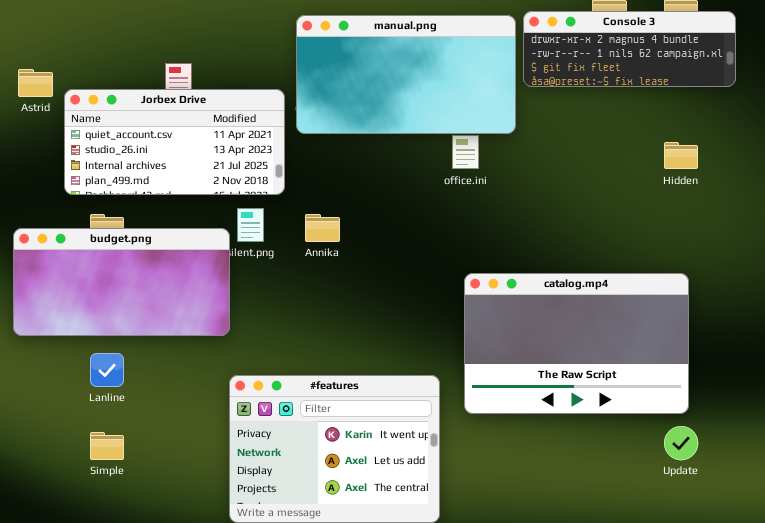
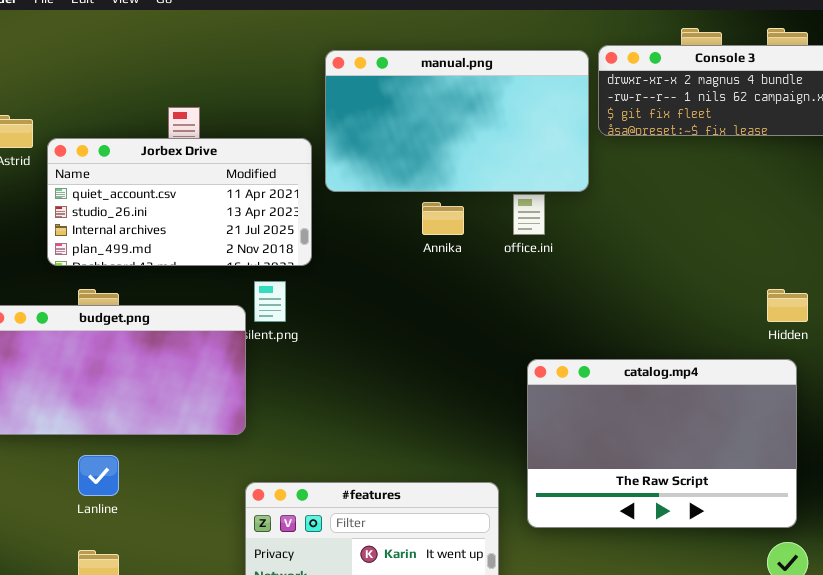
Hidden: [664,142,698,169] -> [767,289,808,322], moved
Annika: [305,214,340,242] -> [422,202,464,235], moved

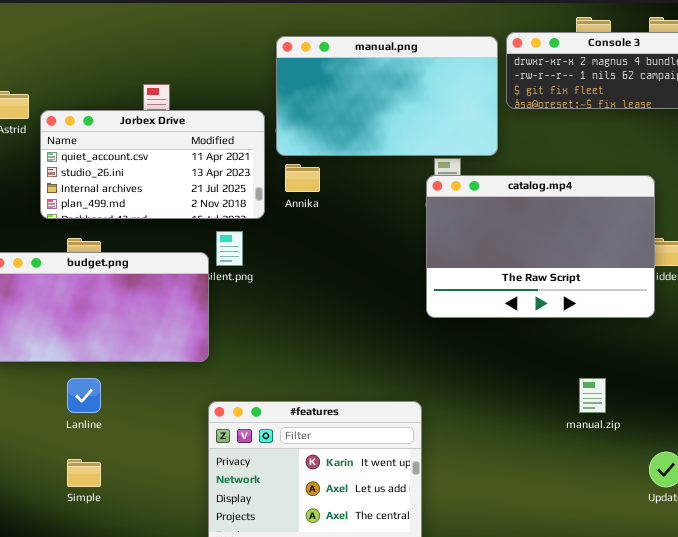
Annika: [422,202,464,235] -> [285,164,320,192], moved
catalog.mp4: [527,359,797,528] -> [426,175,655,318], moved

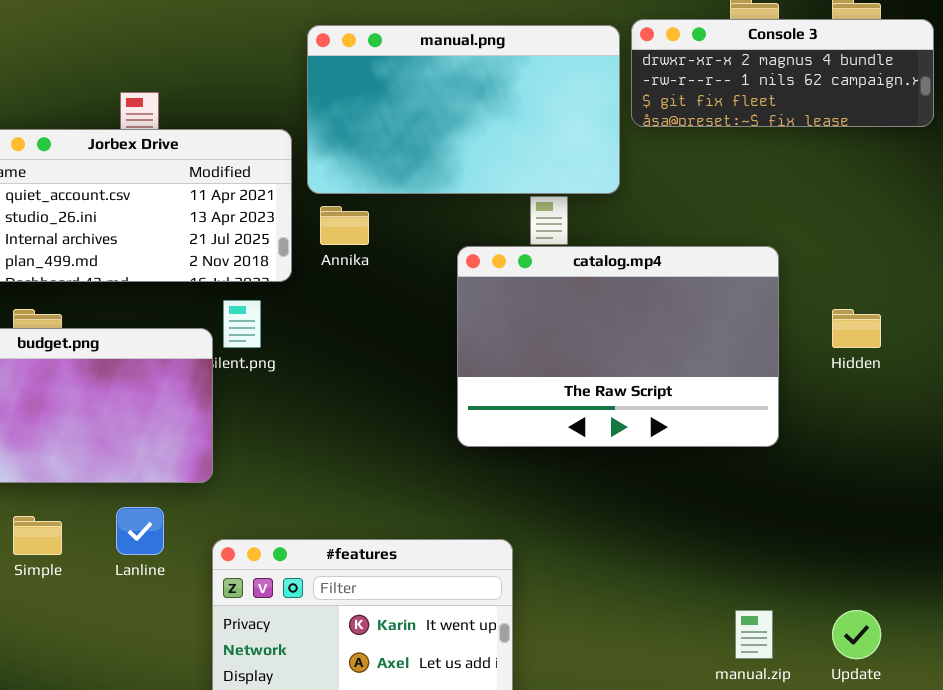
catalog.mp4: [426,175,655,318] -> [457,246,779,447], moved
Lanline: [67,378,101,413] -> [116,507,164,555], moved
manual.zip: [579,378,606,413] -> [735,610,773,659], moved
Simple: [67,459,101,487] -> [13,516,62,555], moved

